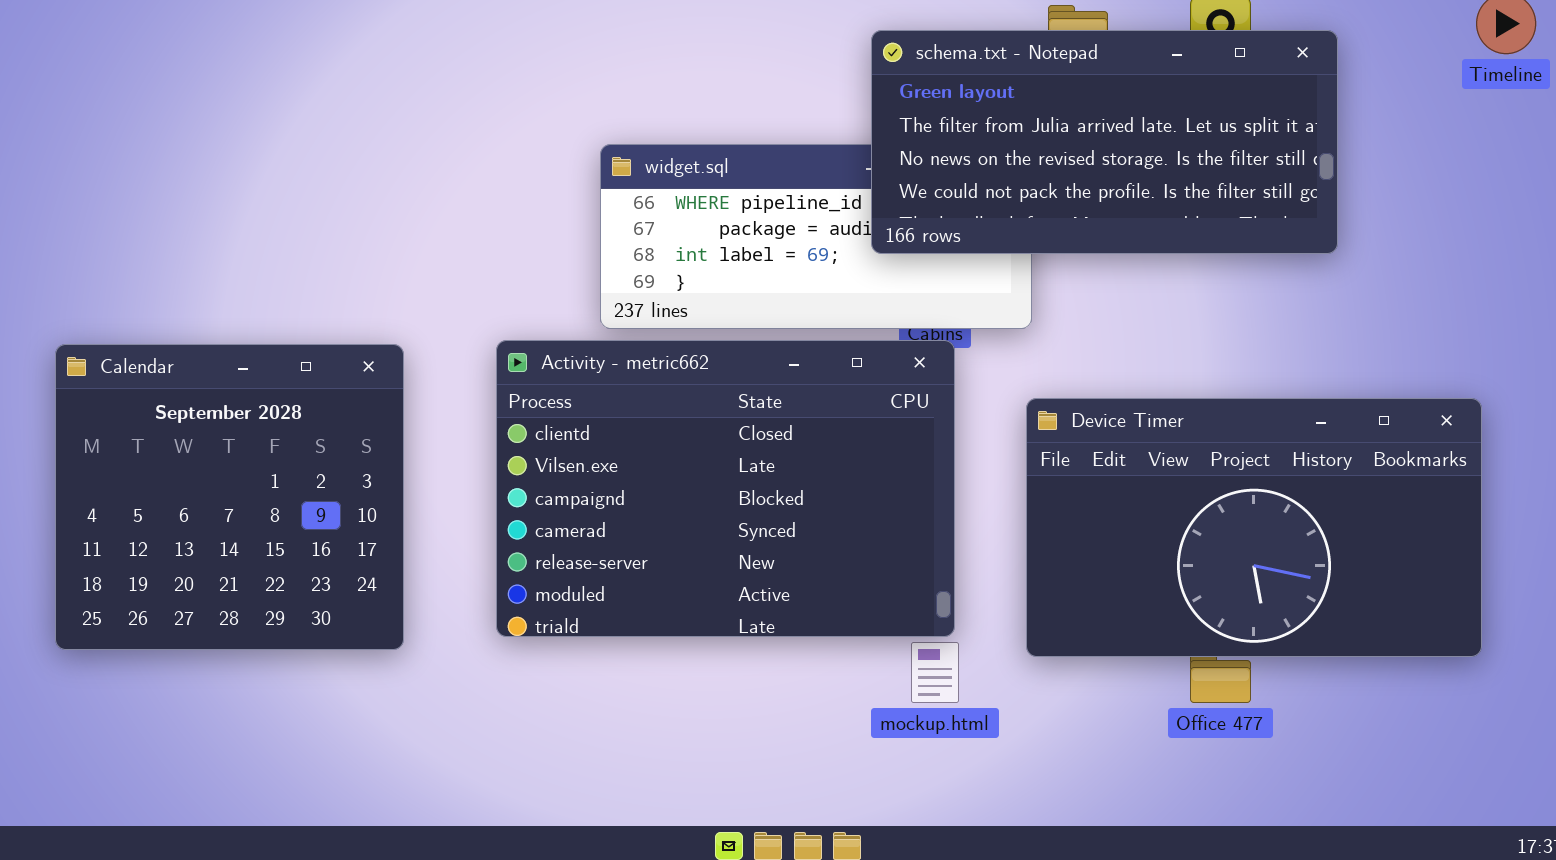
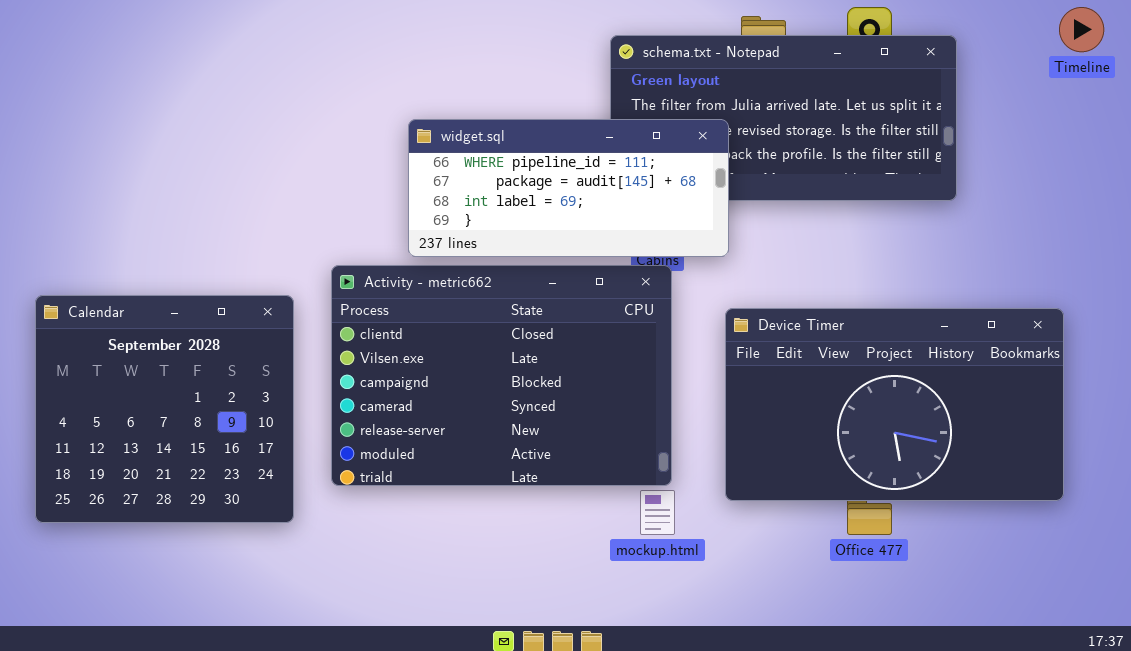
widget.sql: [600,144,1032,329] -> [408,119,729,257], raised
Calendar: [55,344,404,650] -> [35,295,294,523], moved

